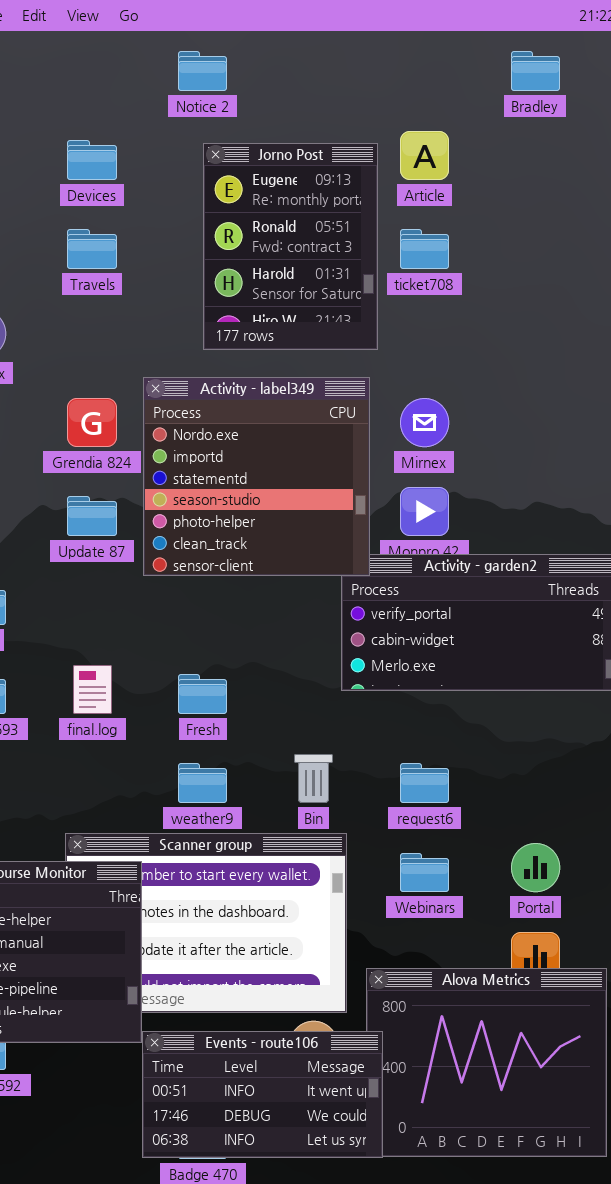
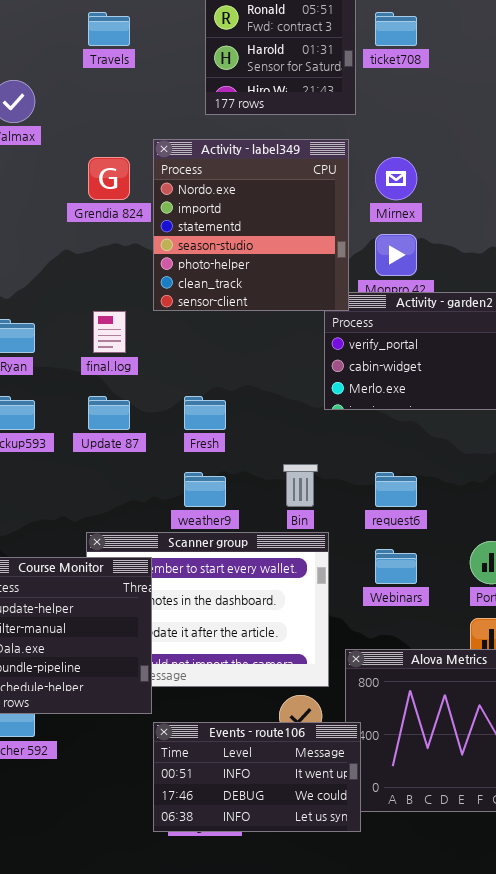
Update 87: [67,496,117,536] -> [88,396,130,430], moved
final.log: [73,665,112,714] -> [93,311,126,353], moved
Events - route106: [142,1031,383,1158] -> [153,722,361,832], moved

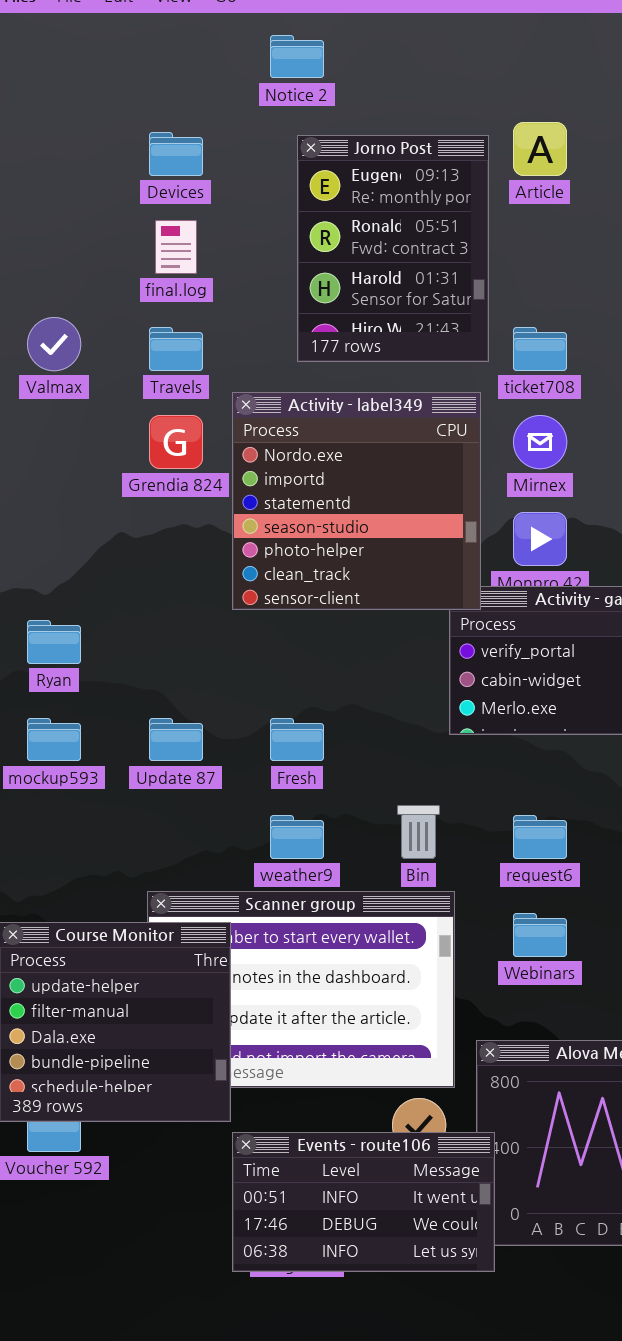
Travels: [88,12,130,46] -> [149,327,203,371], moved
ticket708: [375,12,417,46] -> [513,327,567,371], moved
final.log: [93,311,126,353] -> [155,220,197,274], moved

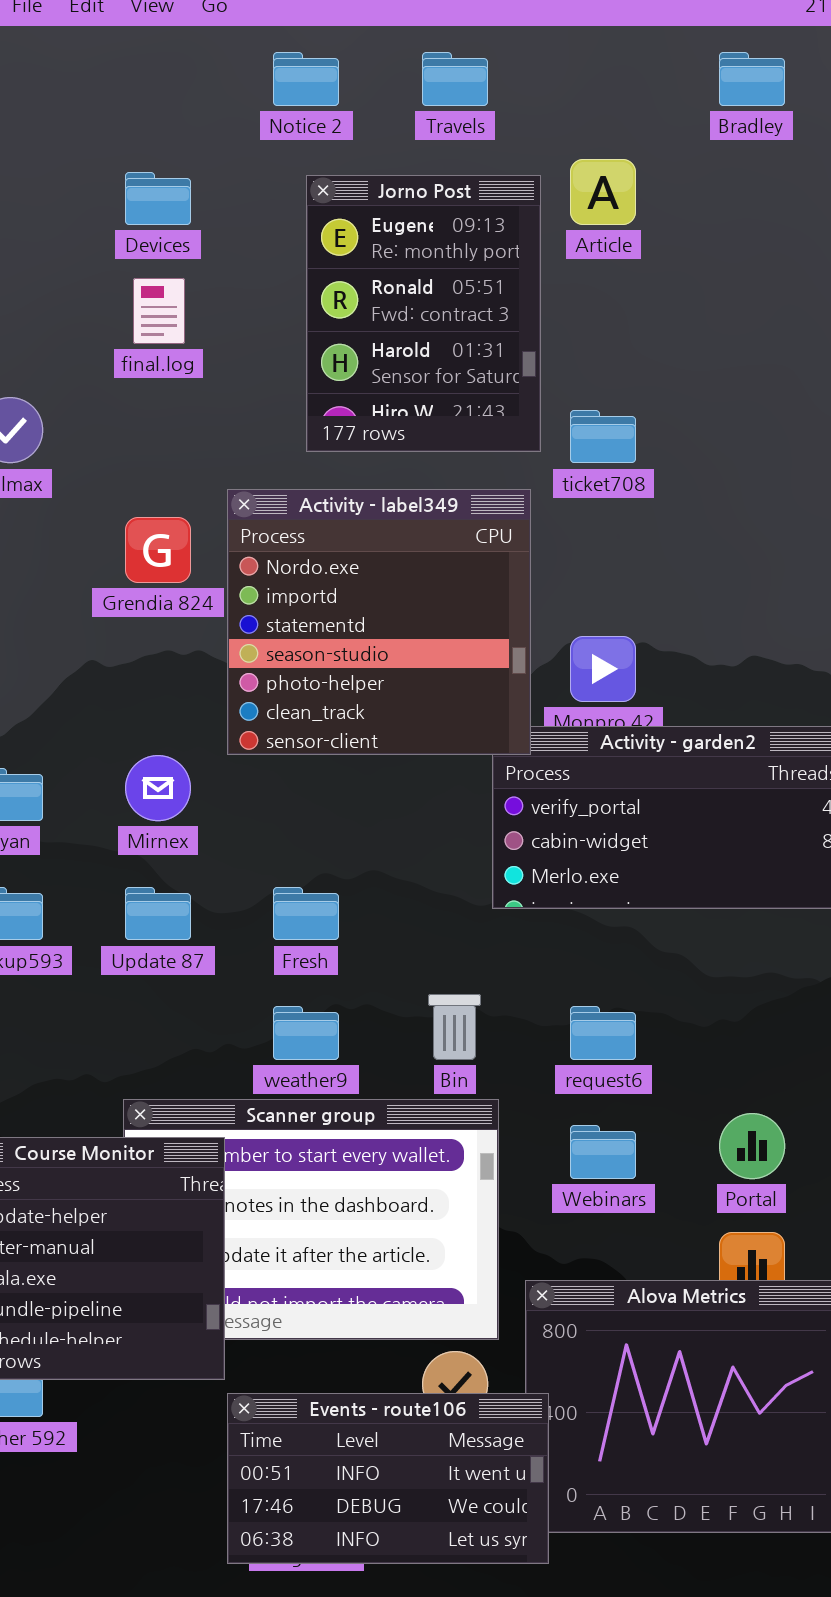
Travels: [149,327,203,371] -> [422,52,488,106], moved
Mirnex: [513,415,567,469] -> [125,755,191,821], moved

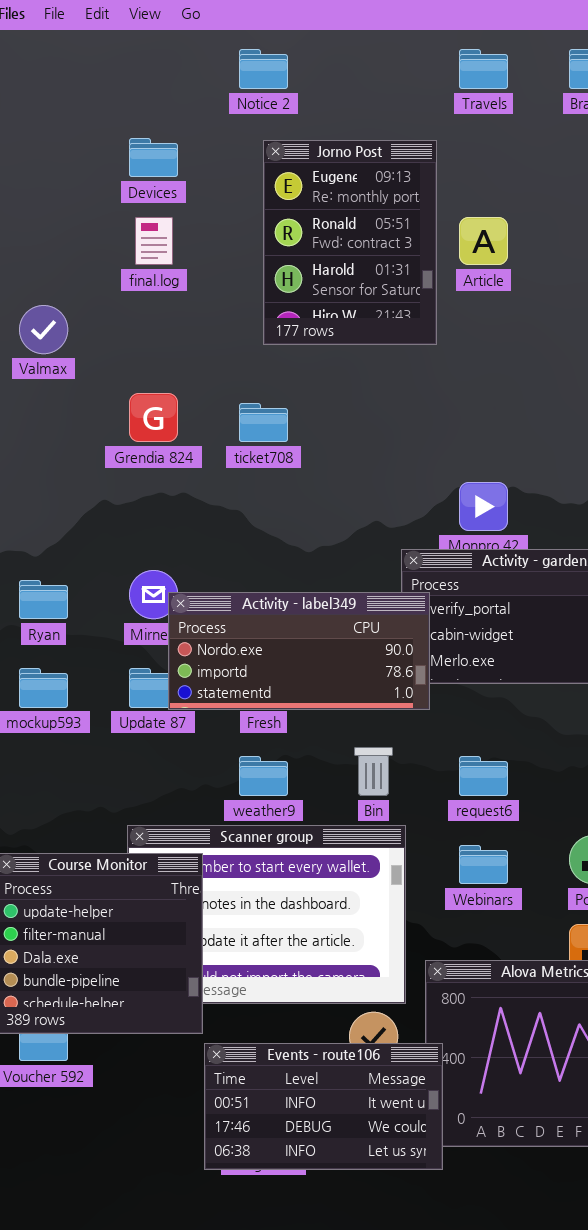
Travels: [422,52,488,106] -> [459,49,508,89], moved
Article: [570,159,636,225] -> [459,217,508,265], moved
ticket708: [570,410,636,463] -> [239,403,288,442], moved
Activity - label349: [227,489,531,755] -> [168,592,430,710], moved, resized

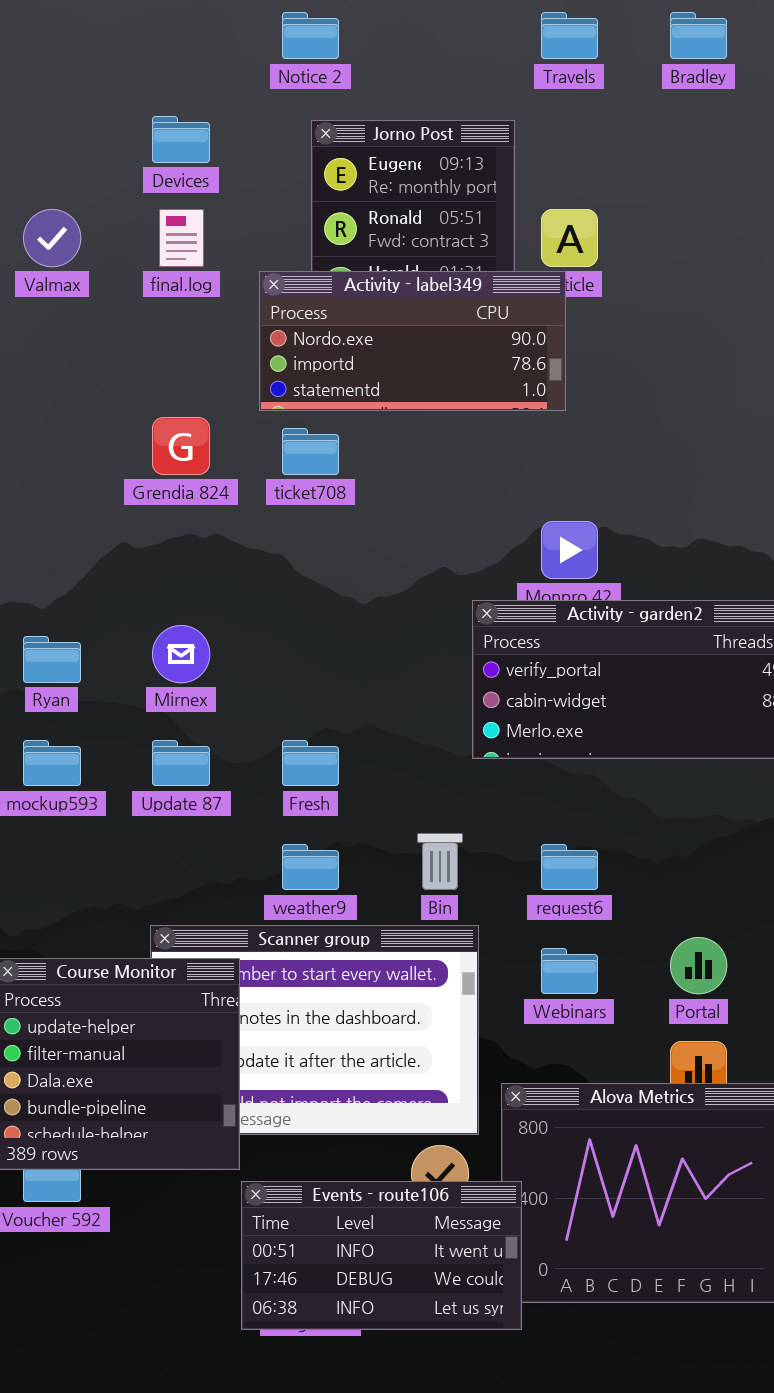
Valmax: [19,305,68,354] -> [23,209,81,267], moved
Activity - label349: [168,592,430,710] -> [259,271,566,411], moved

